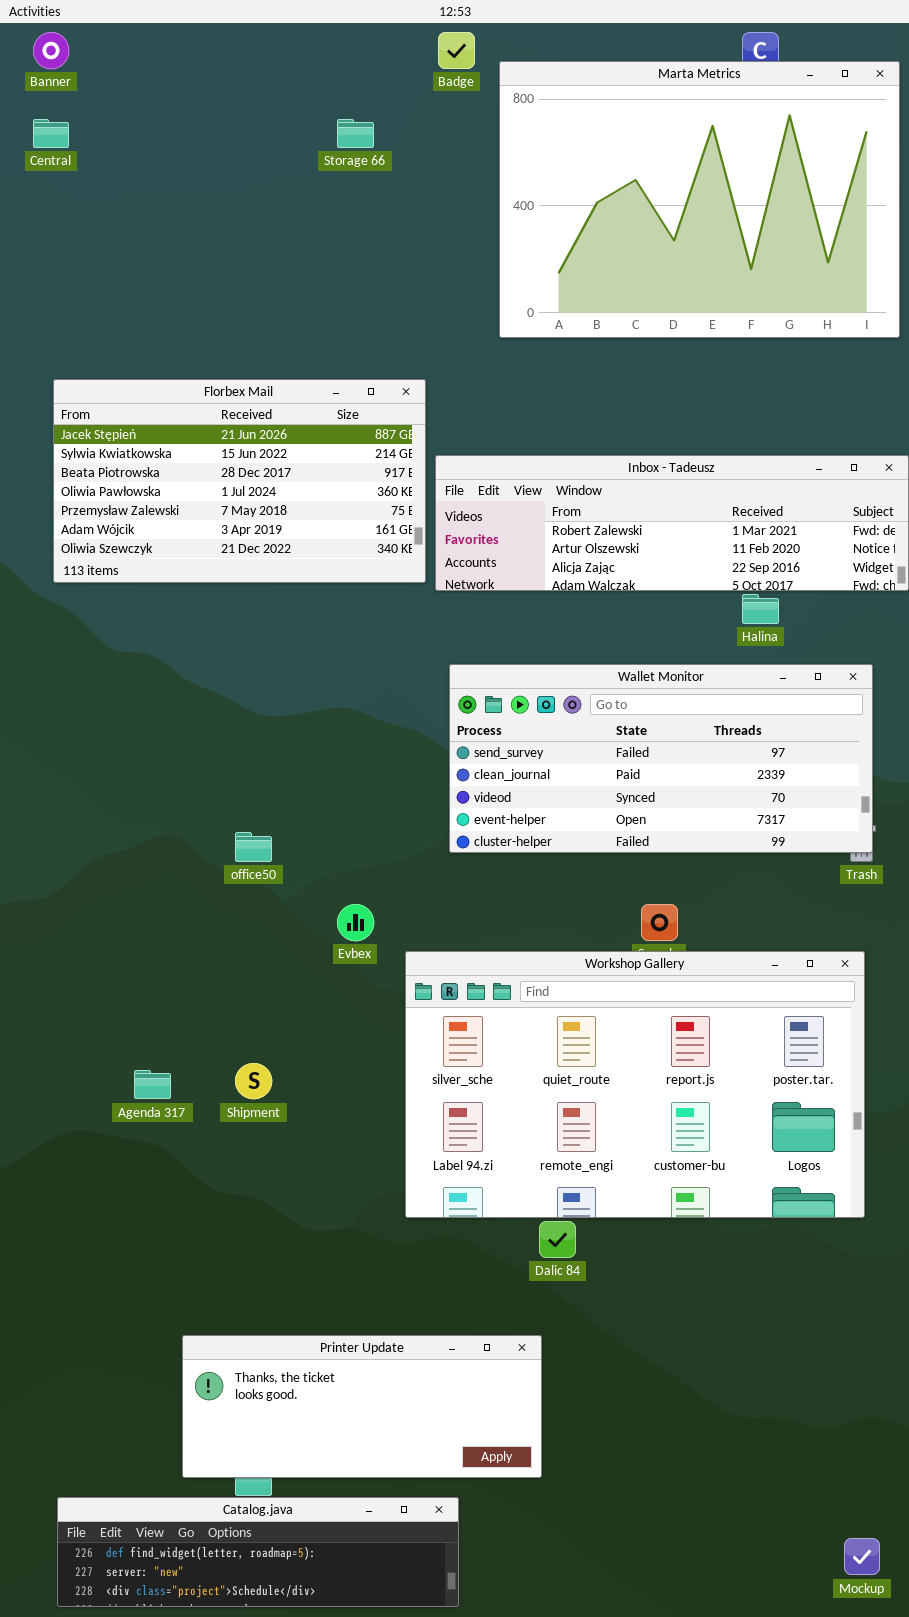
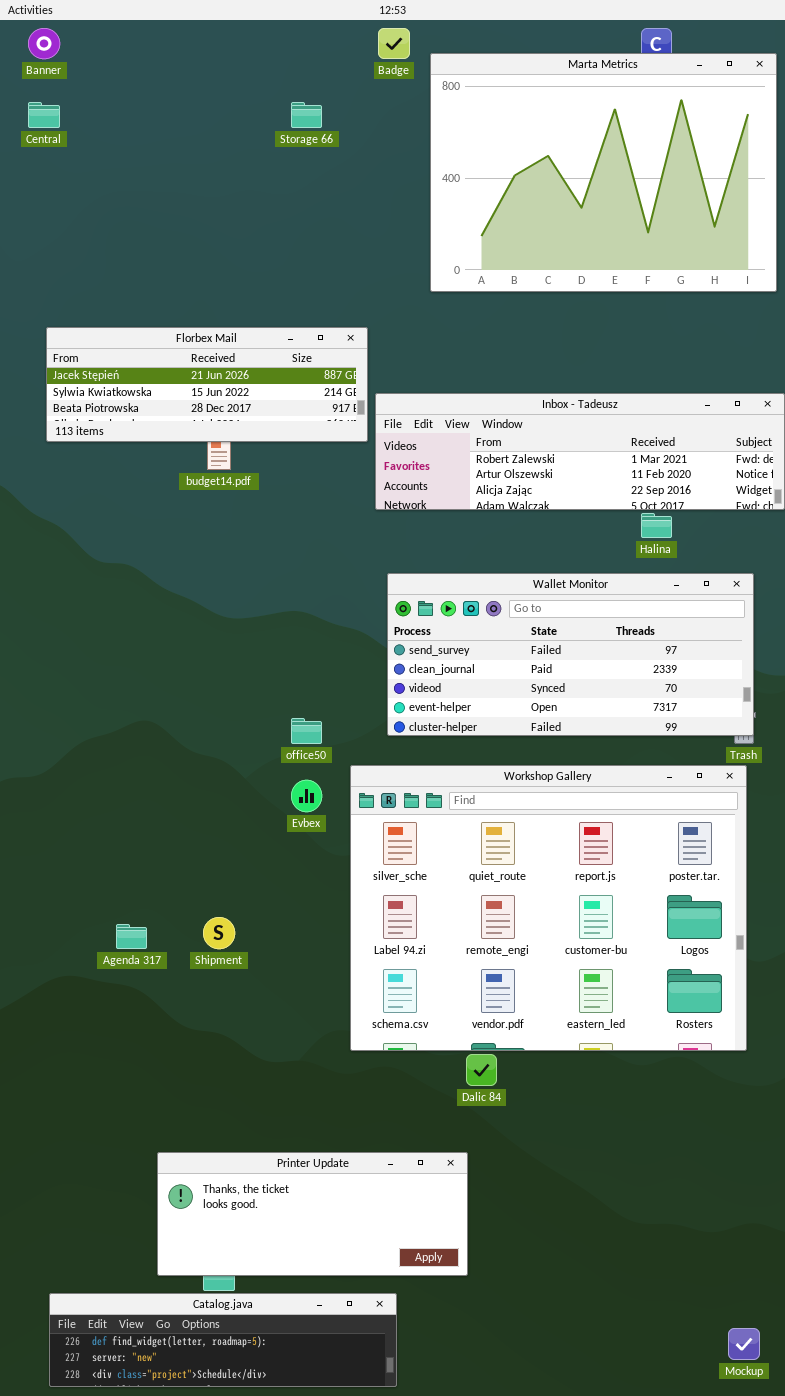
Florbex Mail: [53,379,426,583] -> [46,327,368,442], resized
office50: [235,832,272,862] -> [291,718,322,744], moved
Workshop Gallery: [405,951,865,1218] -> [350,765,747,1051], resized

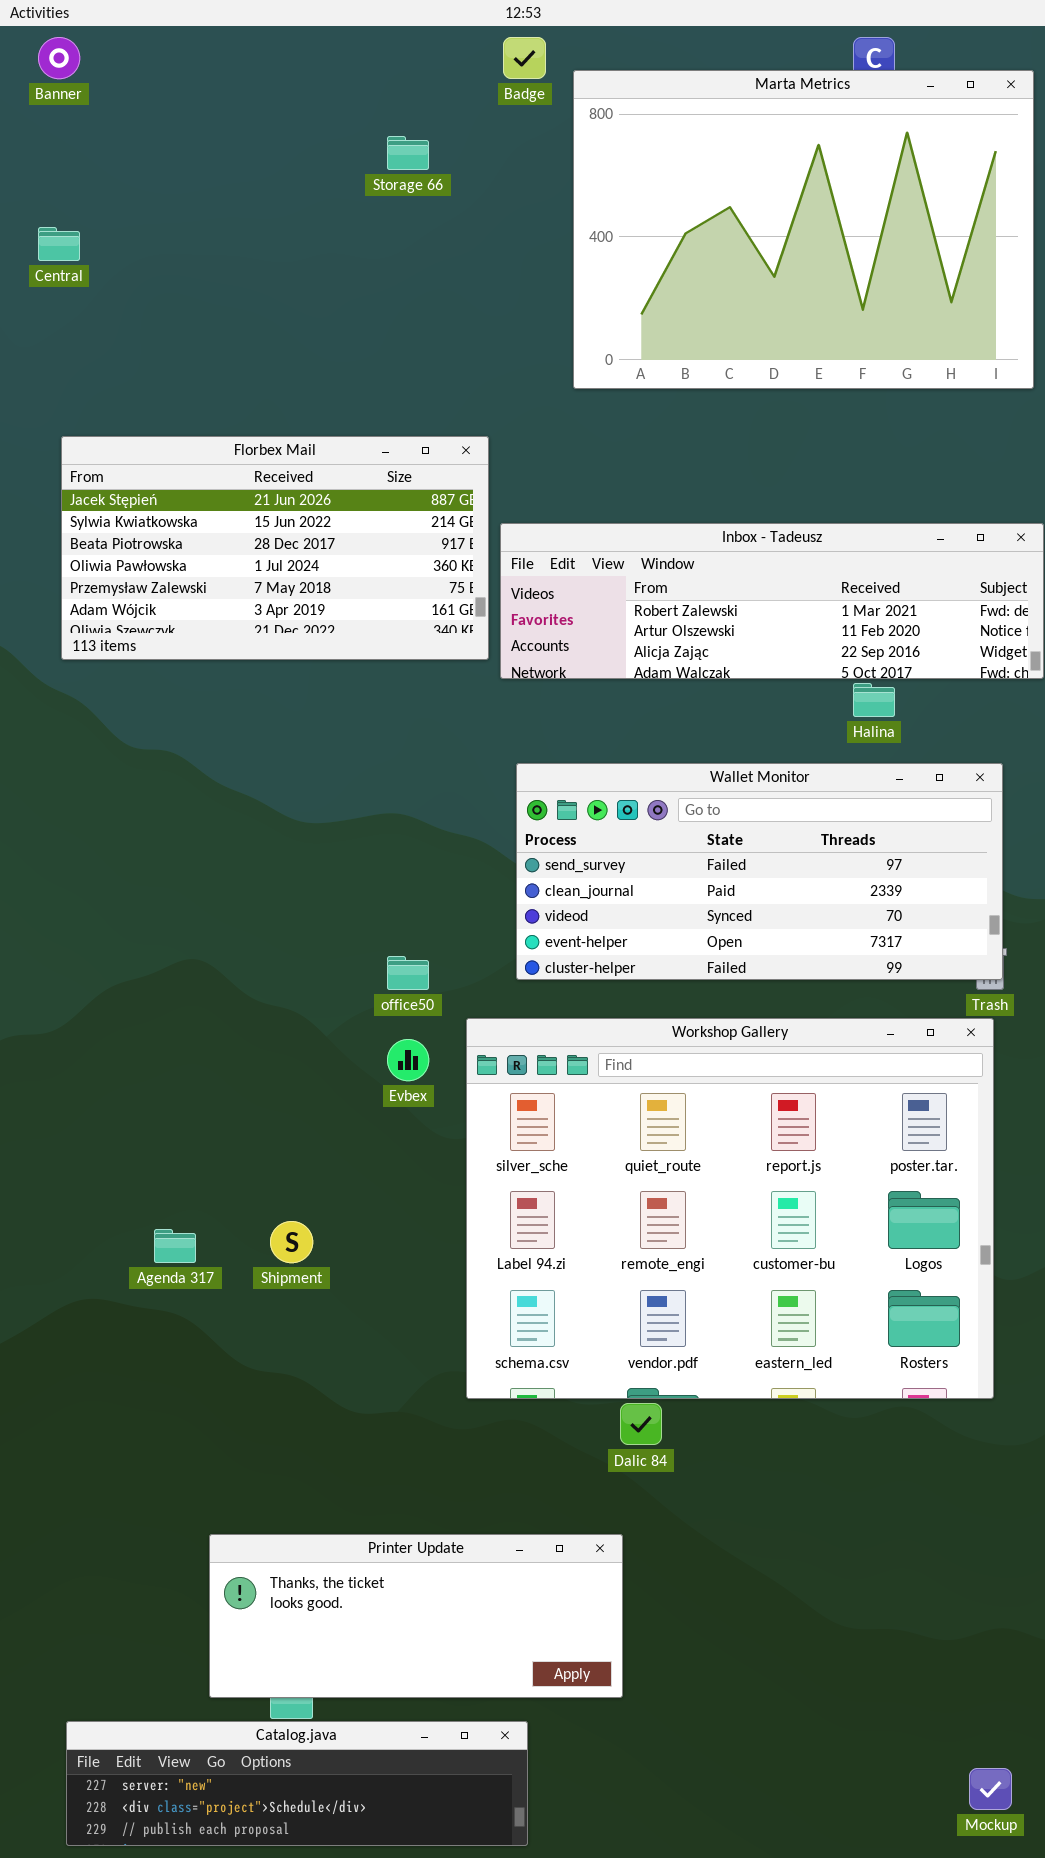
Central: [28,102,60,128] -> [38,227,80,261], moved
Florbex Mail: [46,327,368,442] -> [61,436,489,660], resized
Catalog.java: [49,1293,397,1387] -> [66,1721,528,1846], scrolled down 1 row

